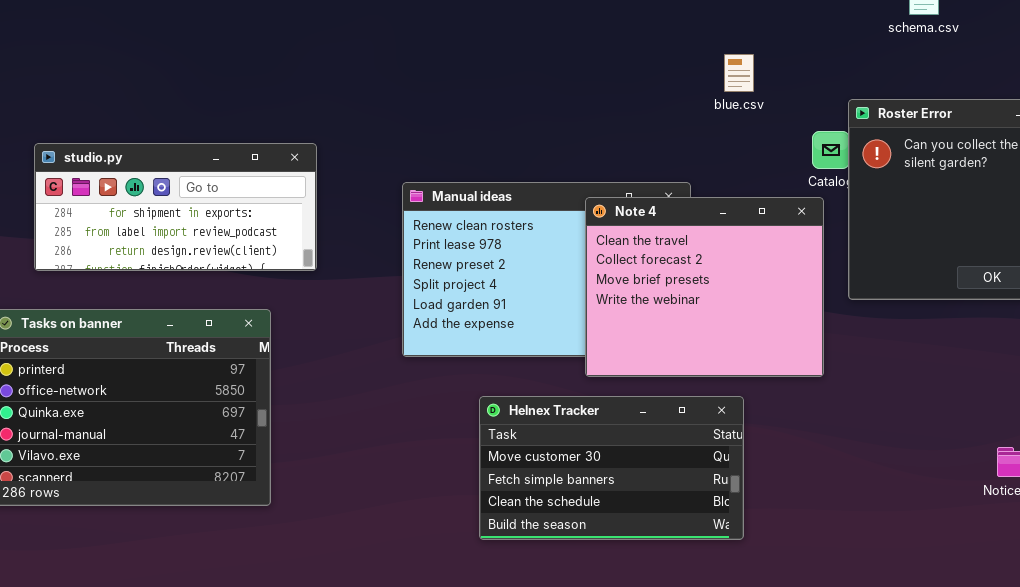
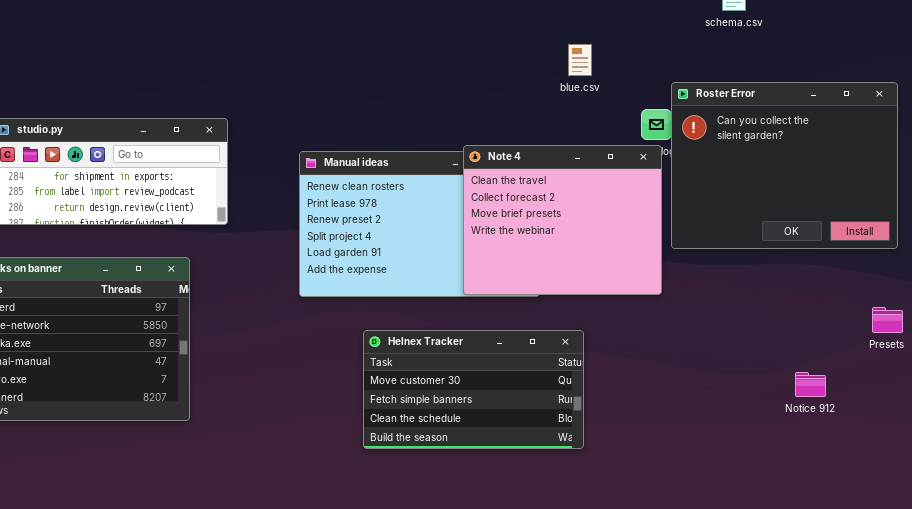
Note 4: [585,197,824,377] -> [463,145,662,295], moved

